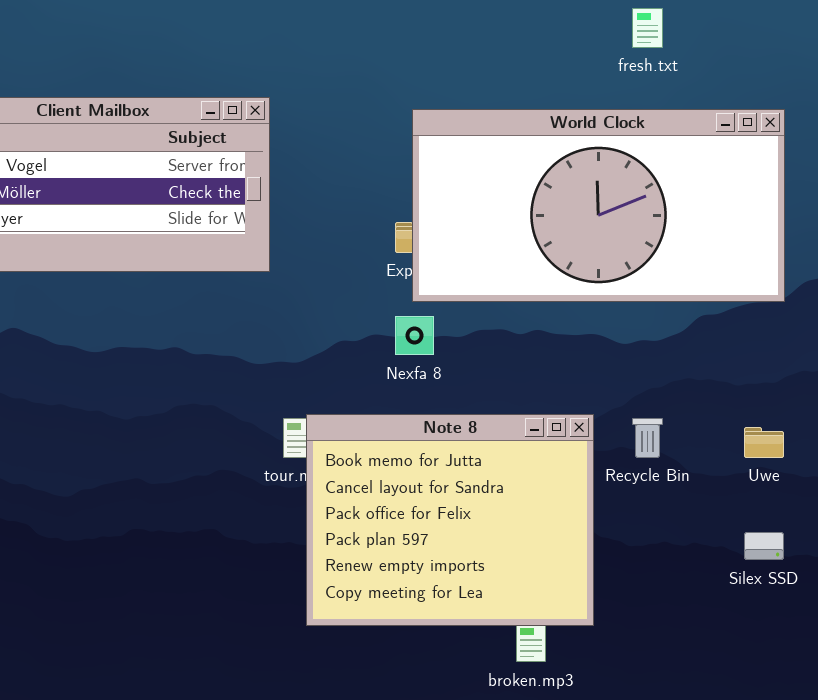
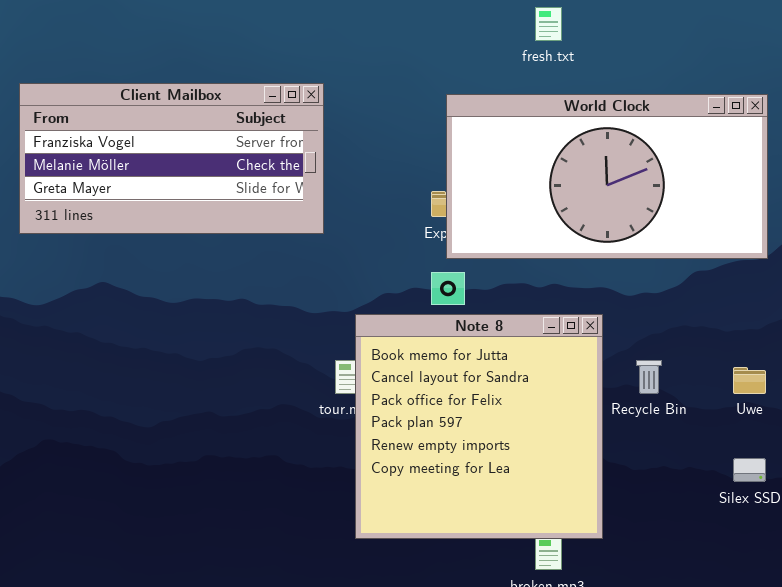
fresh.txt: [632,8,663,48] -> [535,7,562,41], moved
Note 8: [306,414,594,626] -> [355,314,603,539], resized

